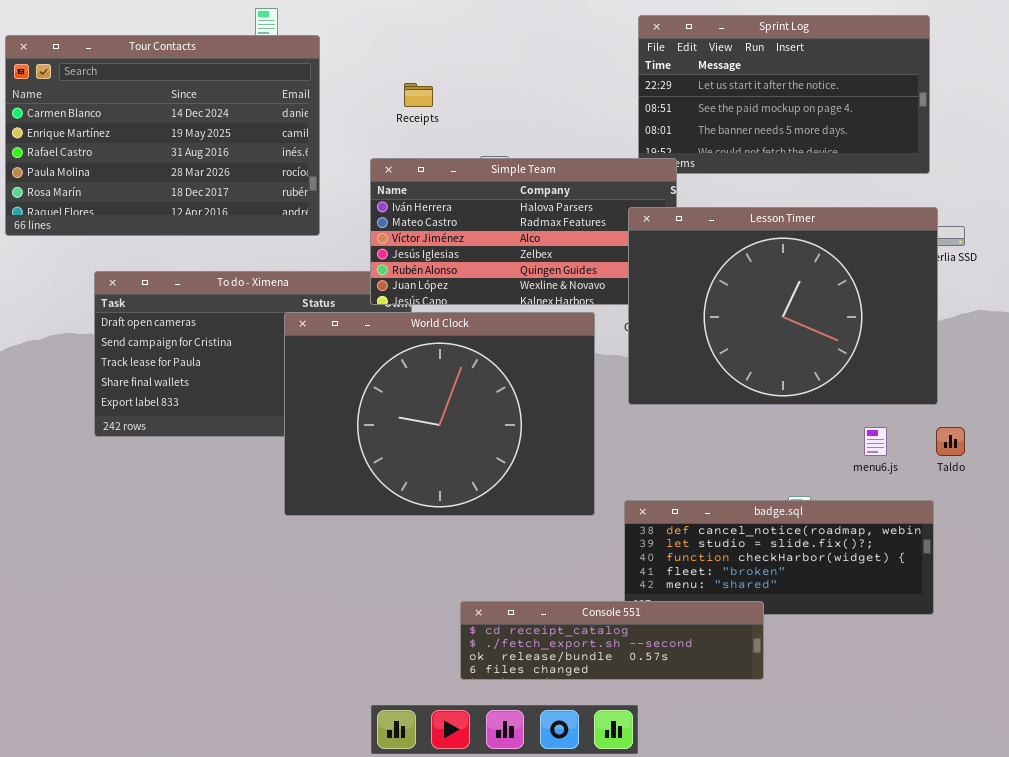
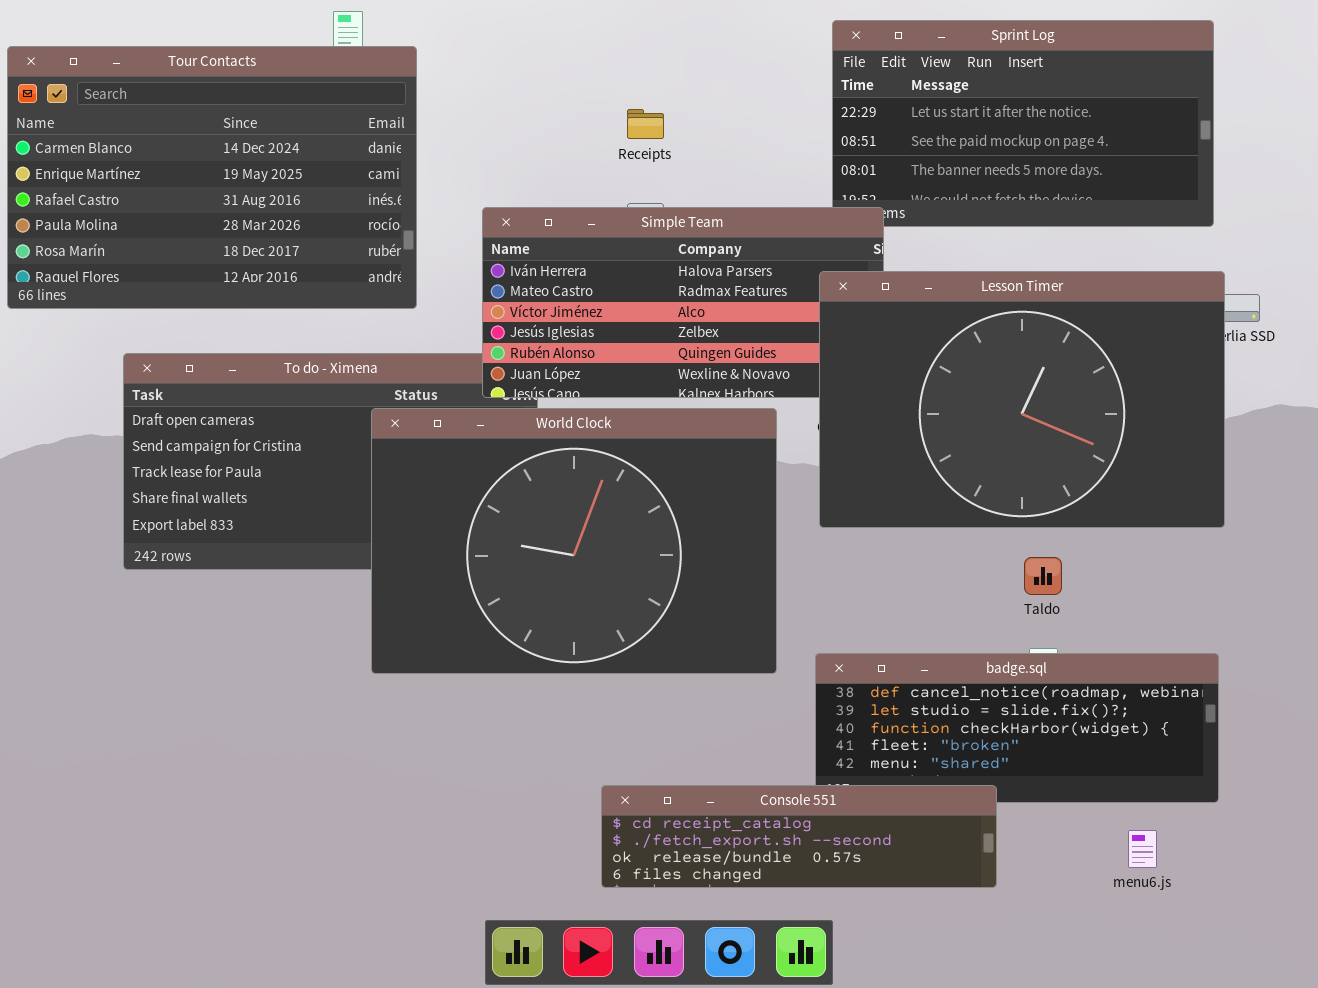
Receipts: [404,83,433,107] -> [627,109,664,139], moved
menu6.js: [864,427,887,456] -> [1128,830,1157,868], moved
Taldo: [936,427,965,456] -> [1024,557,1062,595], moved

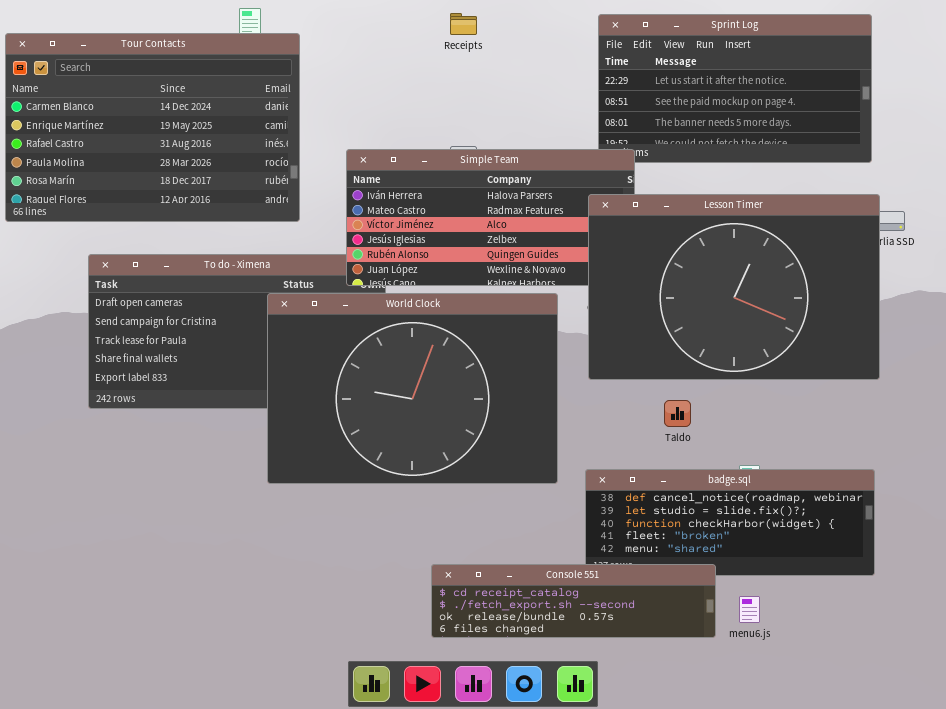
Receipts: [627,109,664,139] -> [450,13,477,35], moved
Taldo: [1024,557,1062,595] -> [664,400,691,427], moved
menu6.js: [1128,830,1157,868] -> [739,596,760,623], moved

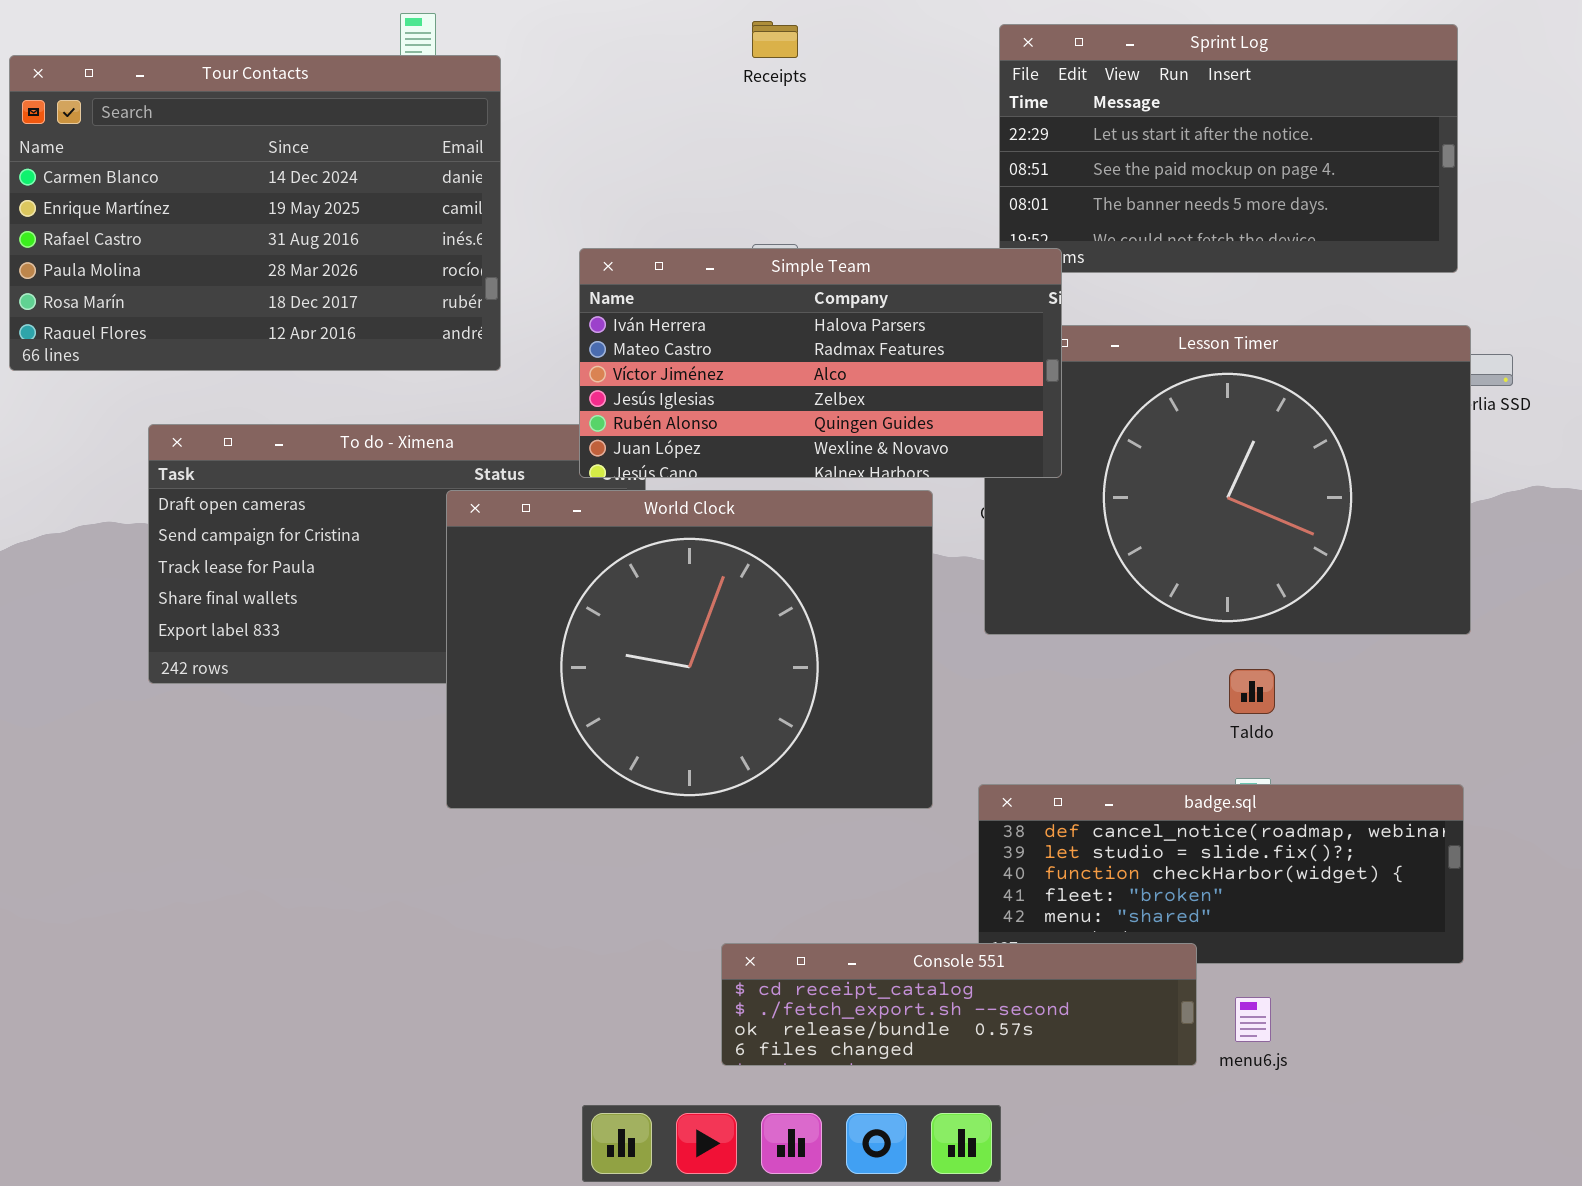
Simple Team: [346,149,635,286] -> [579,248,1062,478], raised
Taldo: [664,400,691,427] -> [1229,669,1275,714], moved

